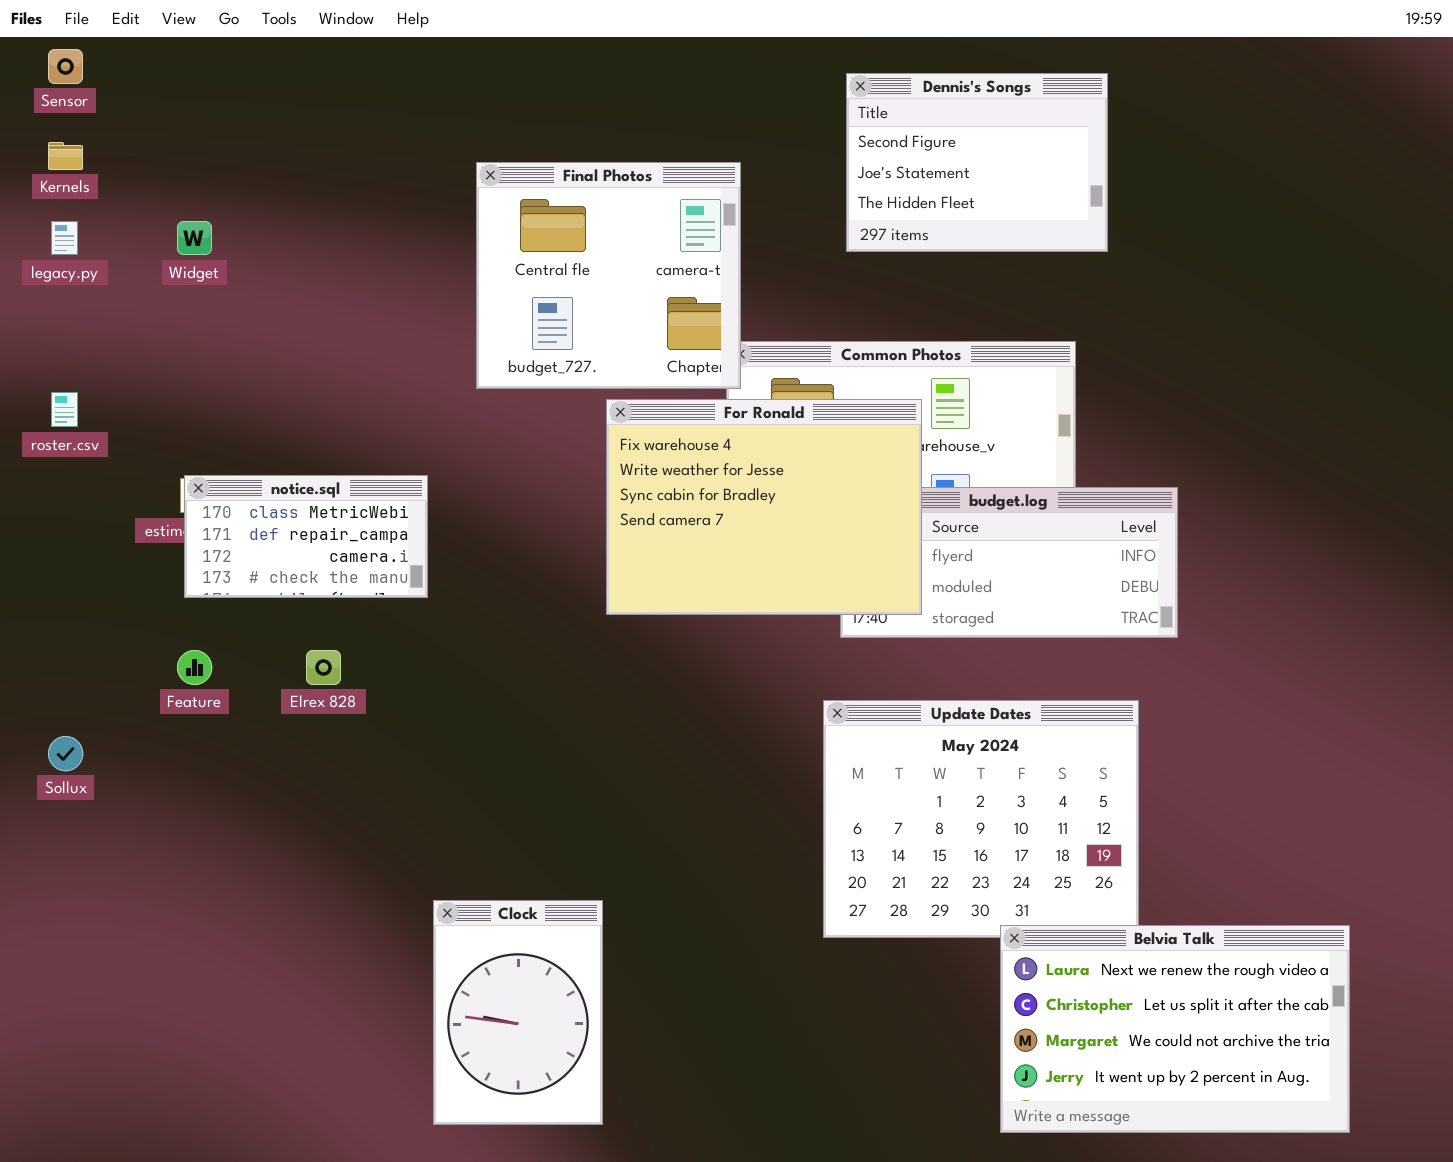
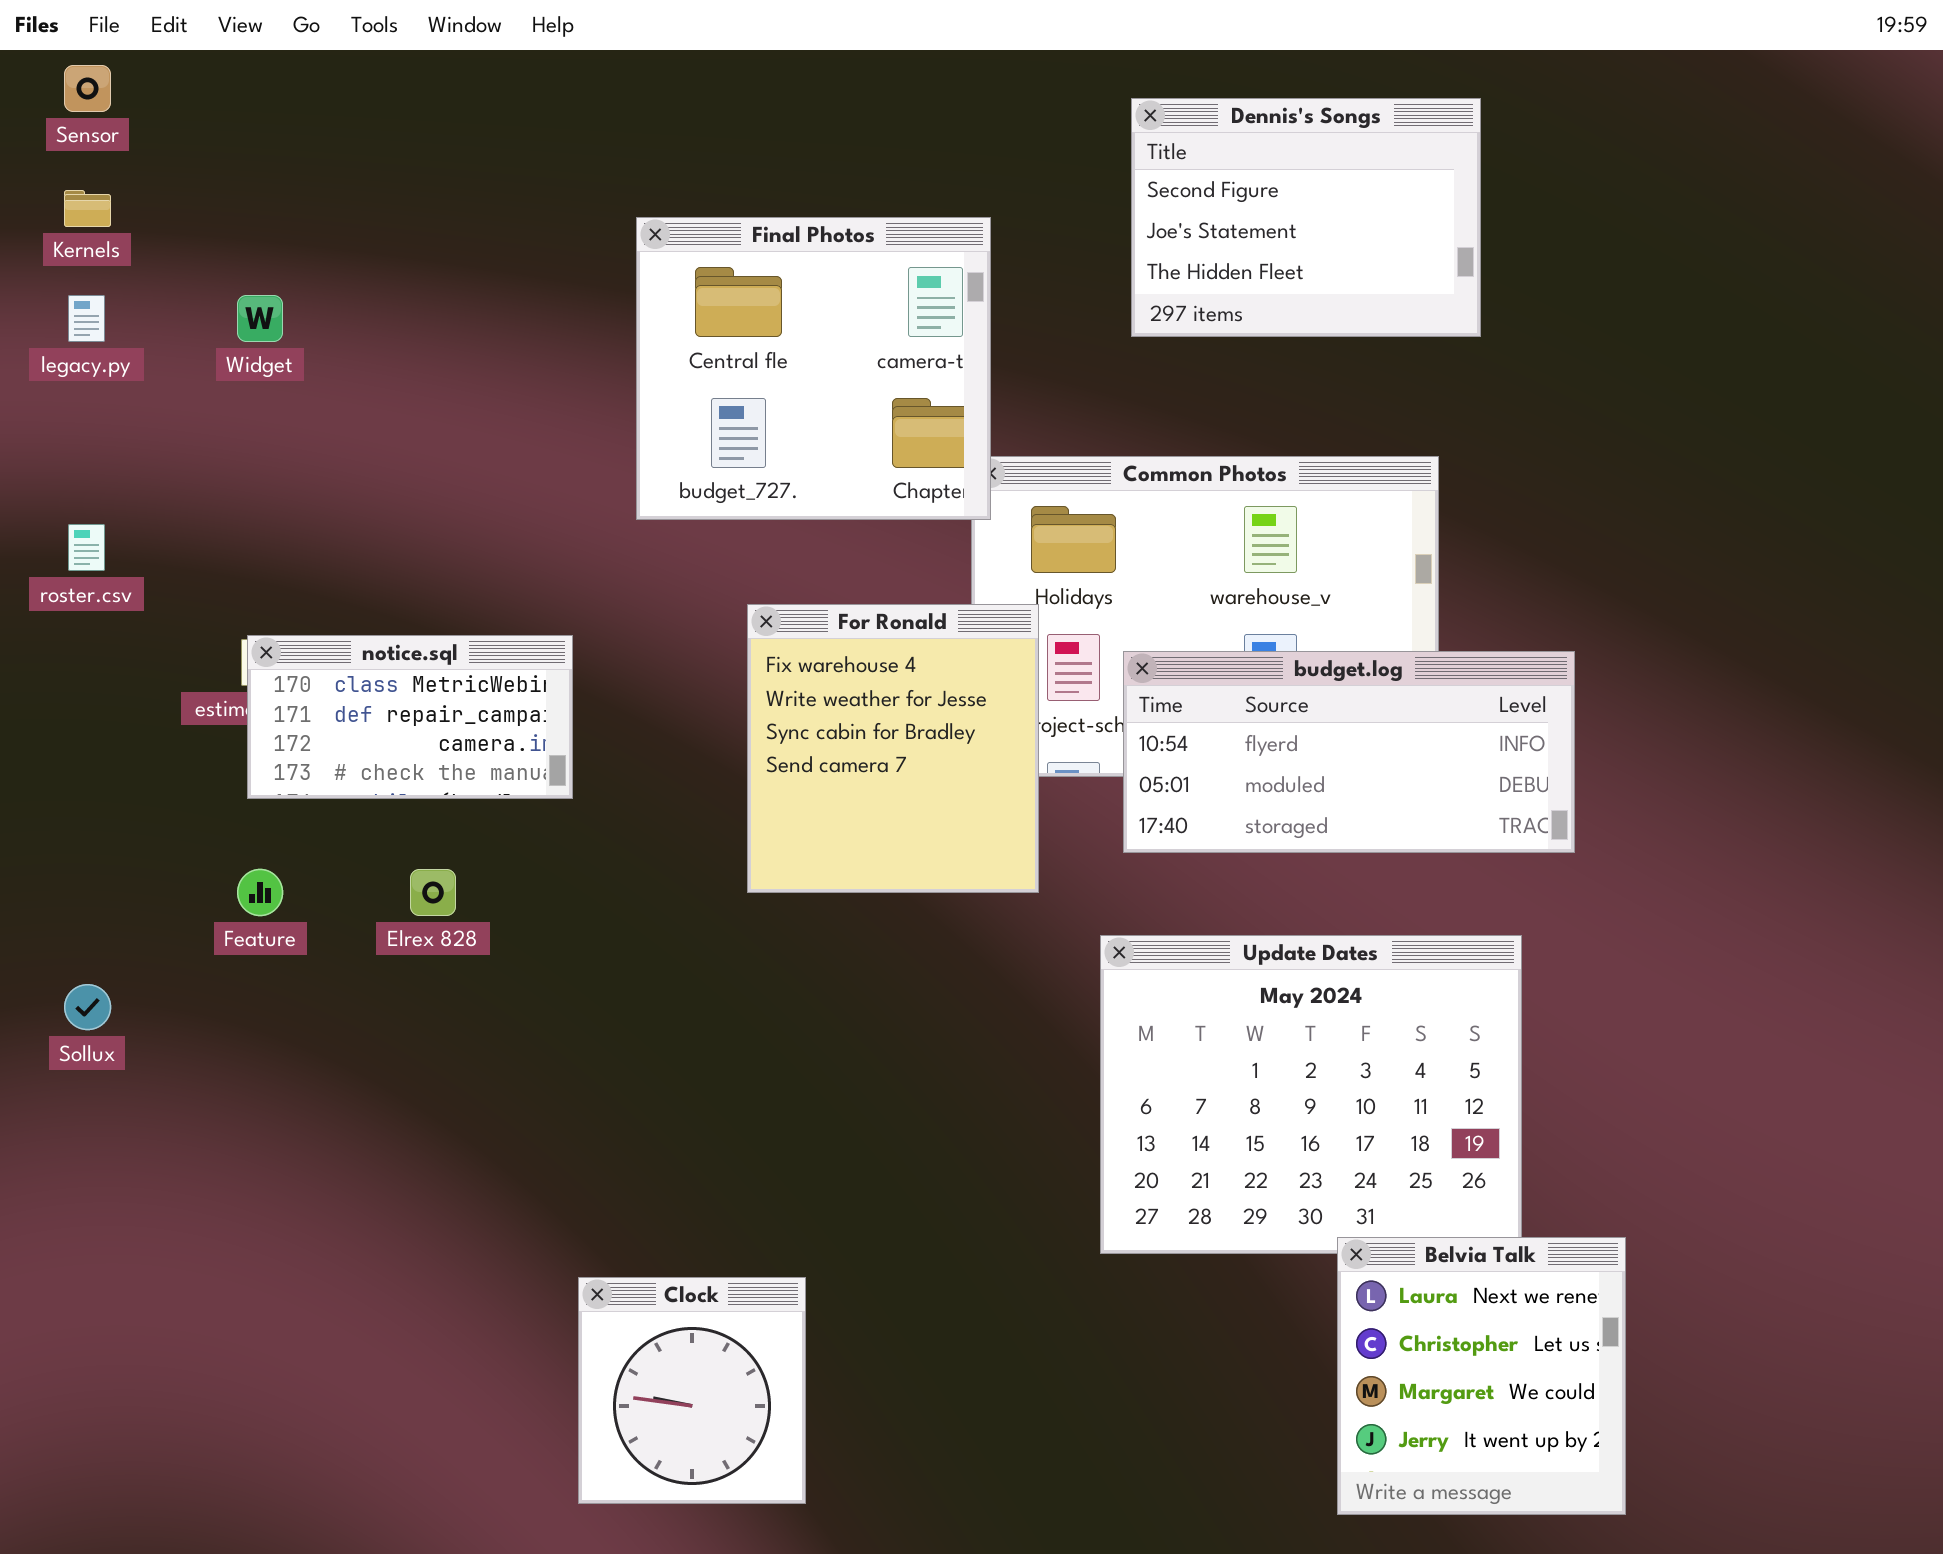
For Ronald: [606,399,922,615] -> [747,604,1039,893], moved, resized
Clock: [433,900,603,1125] -> [578,1277,806,1504], resized
Belvia Talk: [1000,925,1350,1133] -> [1337,1237,1626,1515], resized

